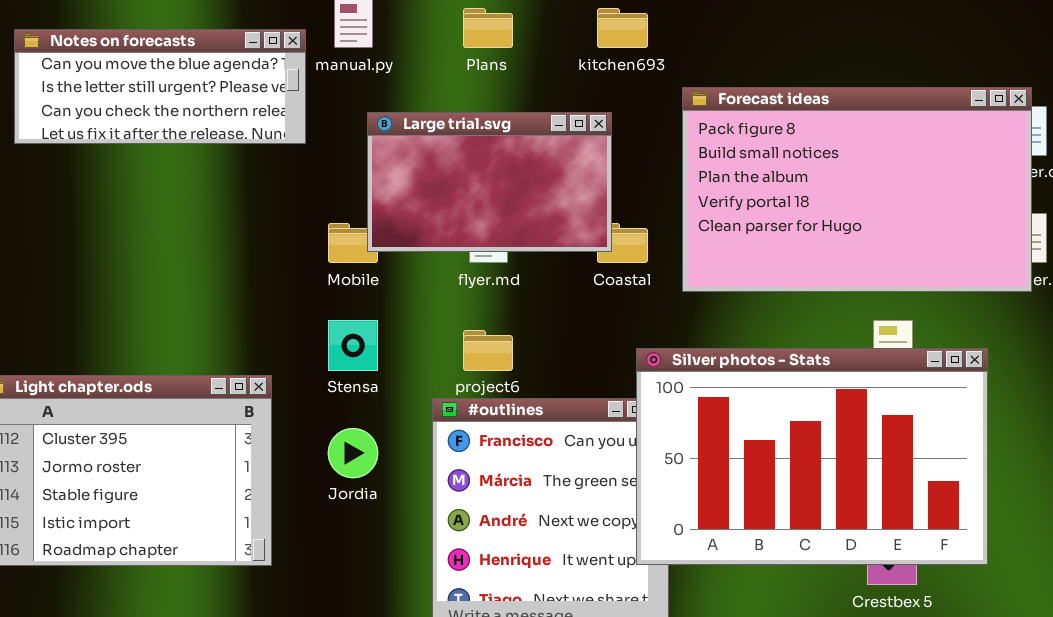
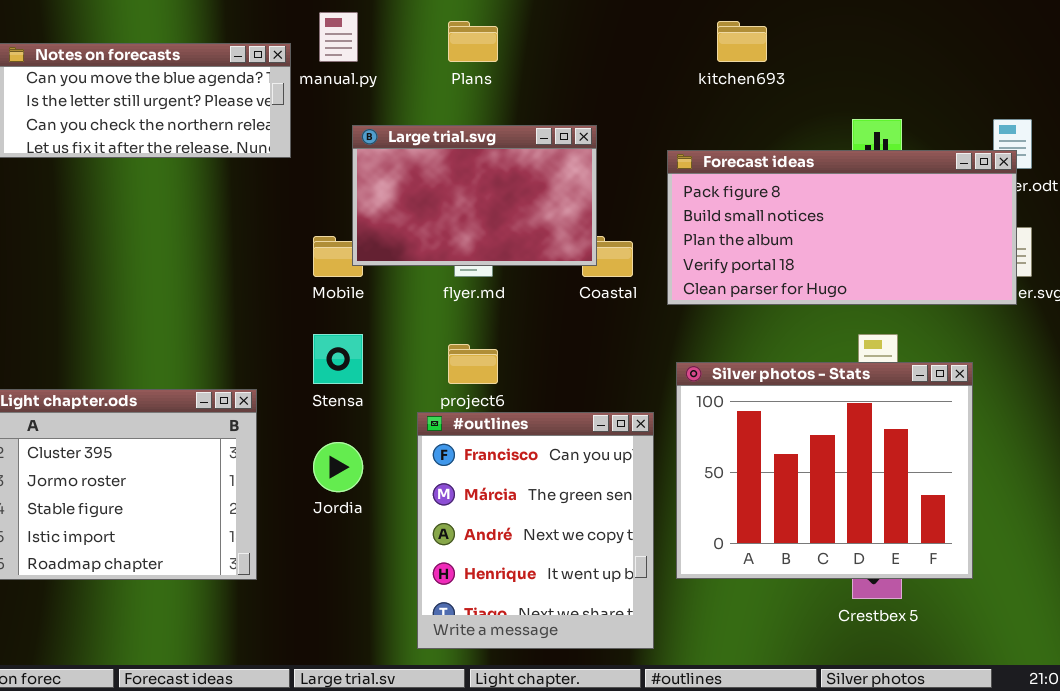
kitchen693: [597,8,648,48] -> [717,21,767,62], moved
Forecast ideas: [682,87,1032,292] -> [667,150,1017,305], resized
Silver photos - Stats: [636,348,988,565] -> [676,362,973,579], resized

